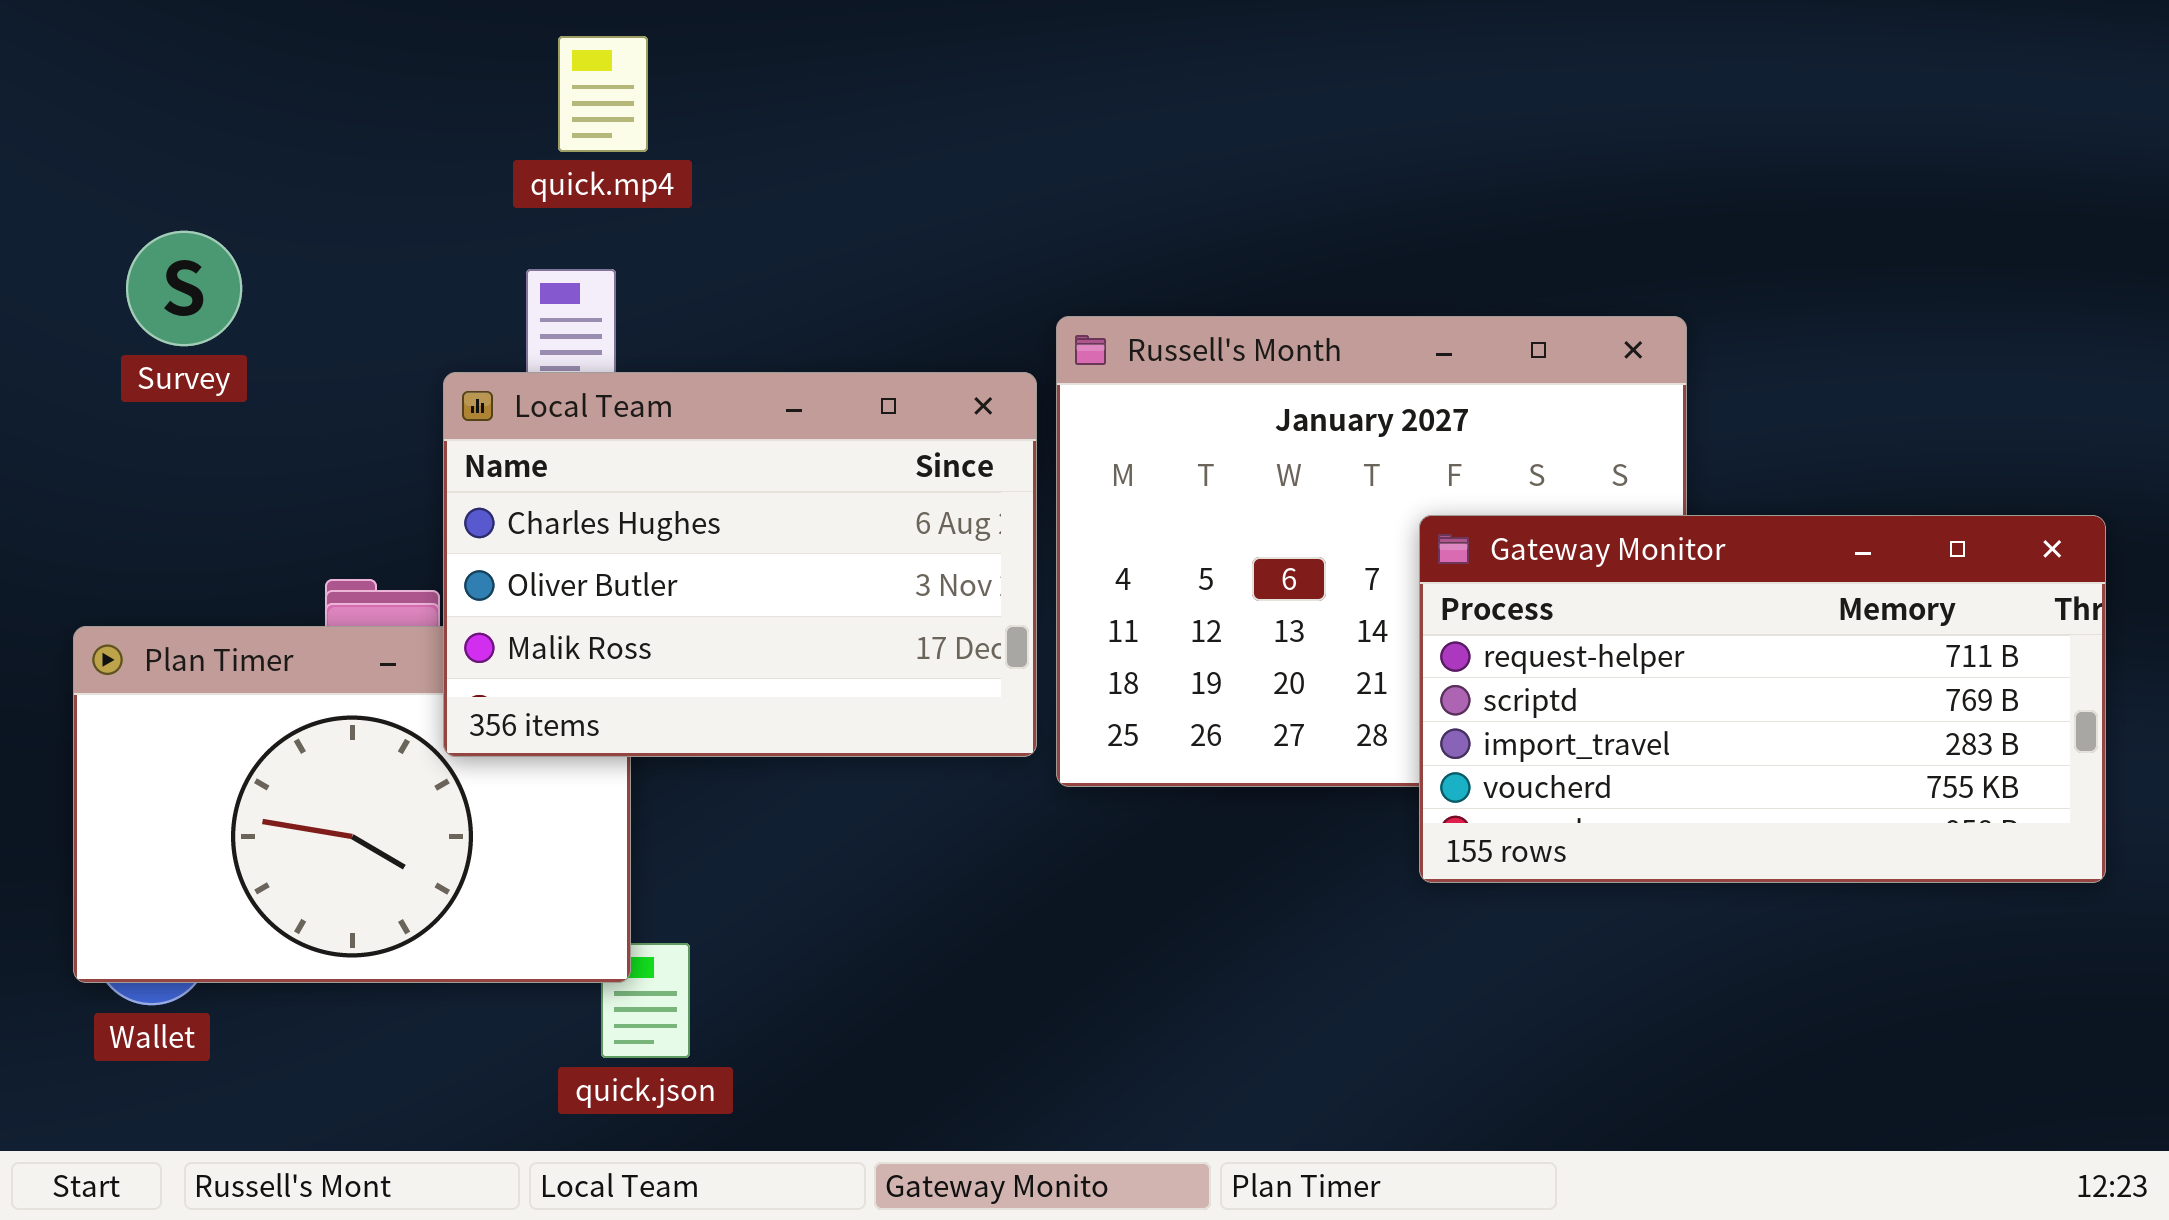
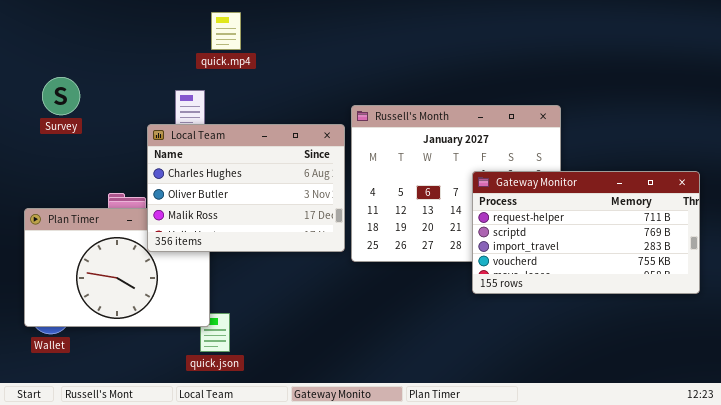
quick.mp4: [558,36,648,152] -> [211,12,241,50], moved

